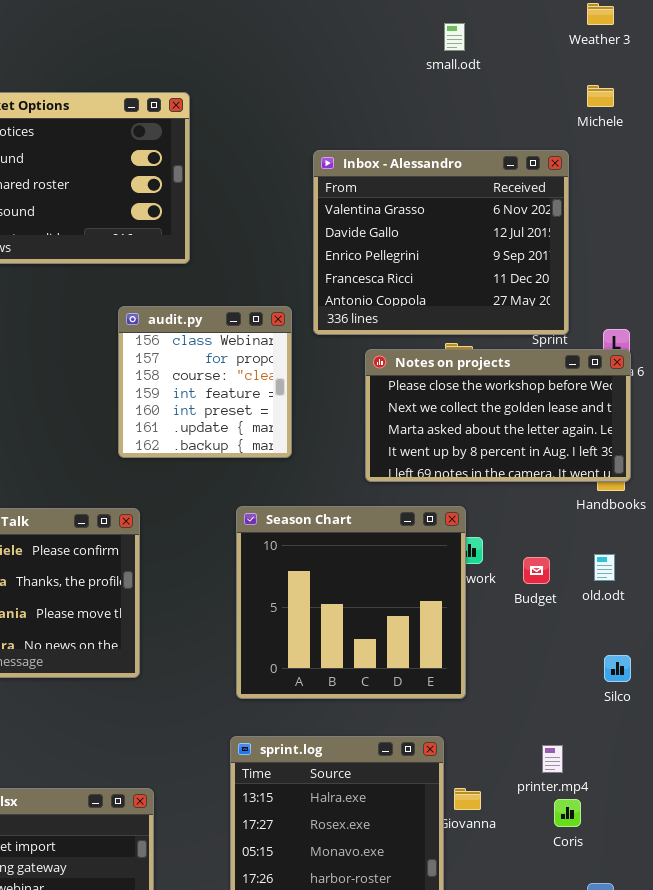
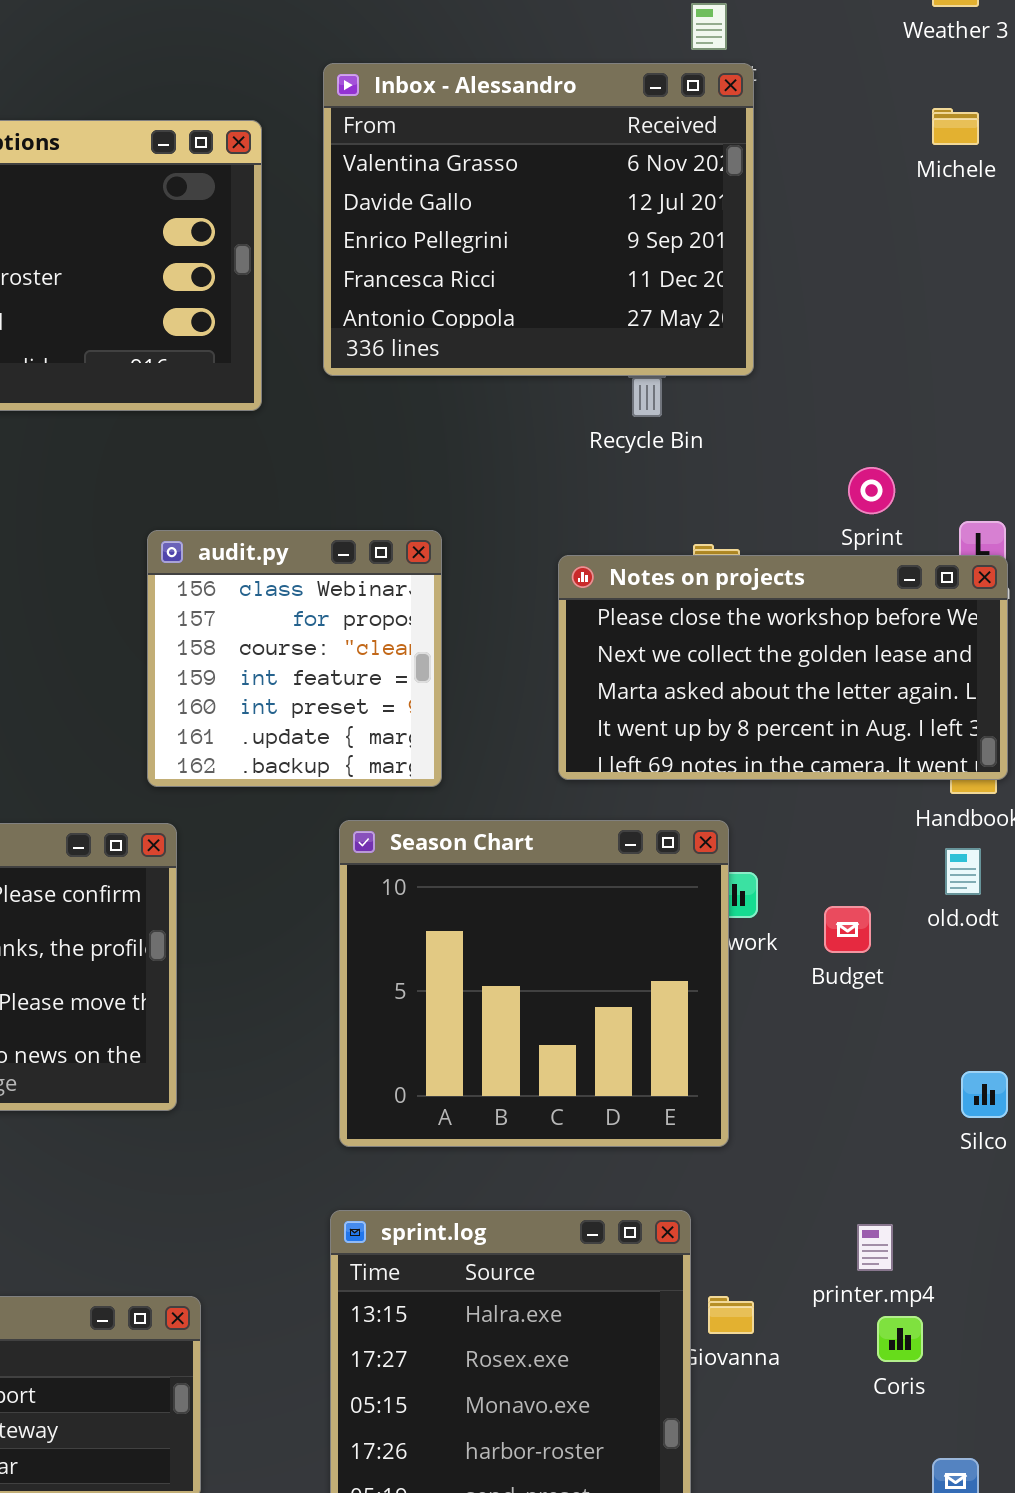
Inbox - Alessandro: [313,150,569,335] -> [323,63,754,376], moved
audit.py: [118,306,292,458] -> [147,530,442,787], moved
old.odt: [594,554,615,581] -> [945,848,981,895], moved

